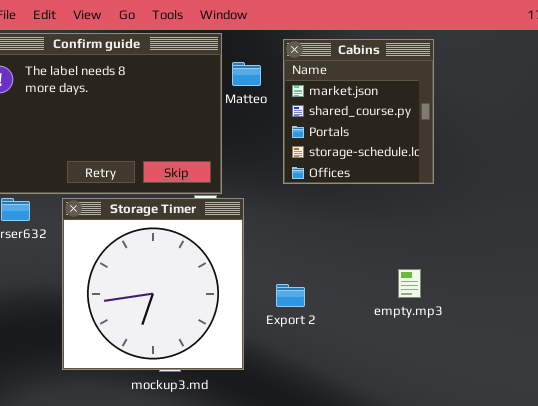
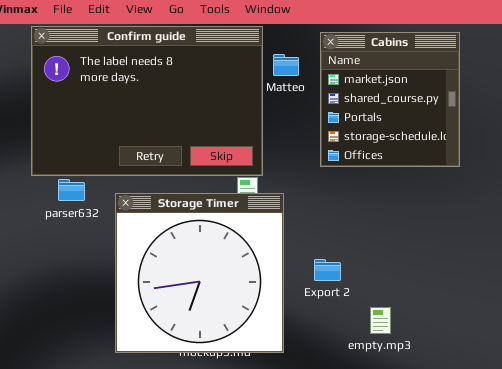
Storage Timer: [62,198,244,370] -> [115,193,284,353], moved
empty.mp3: [398,269,421,298] -> [370,307,391,334], moved

